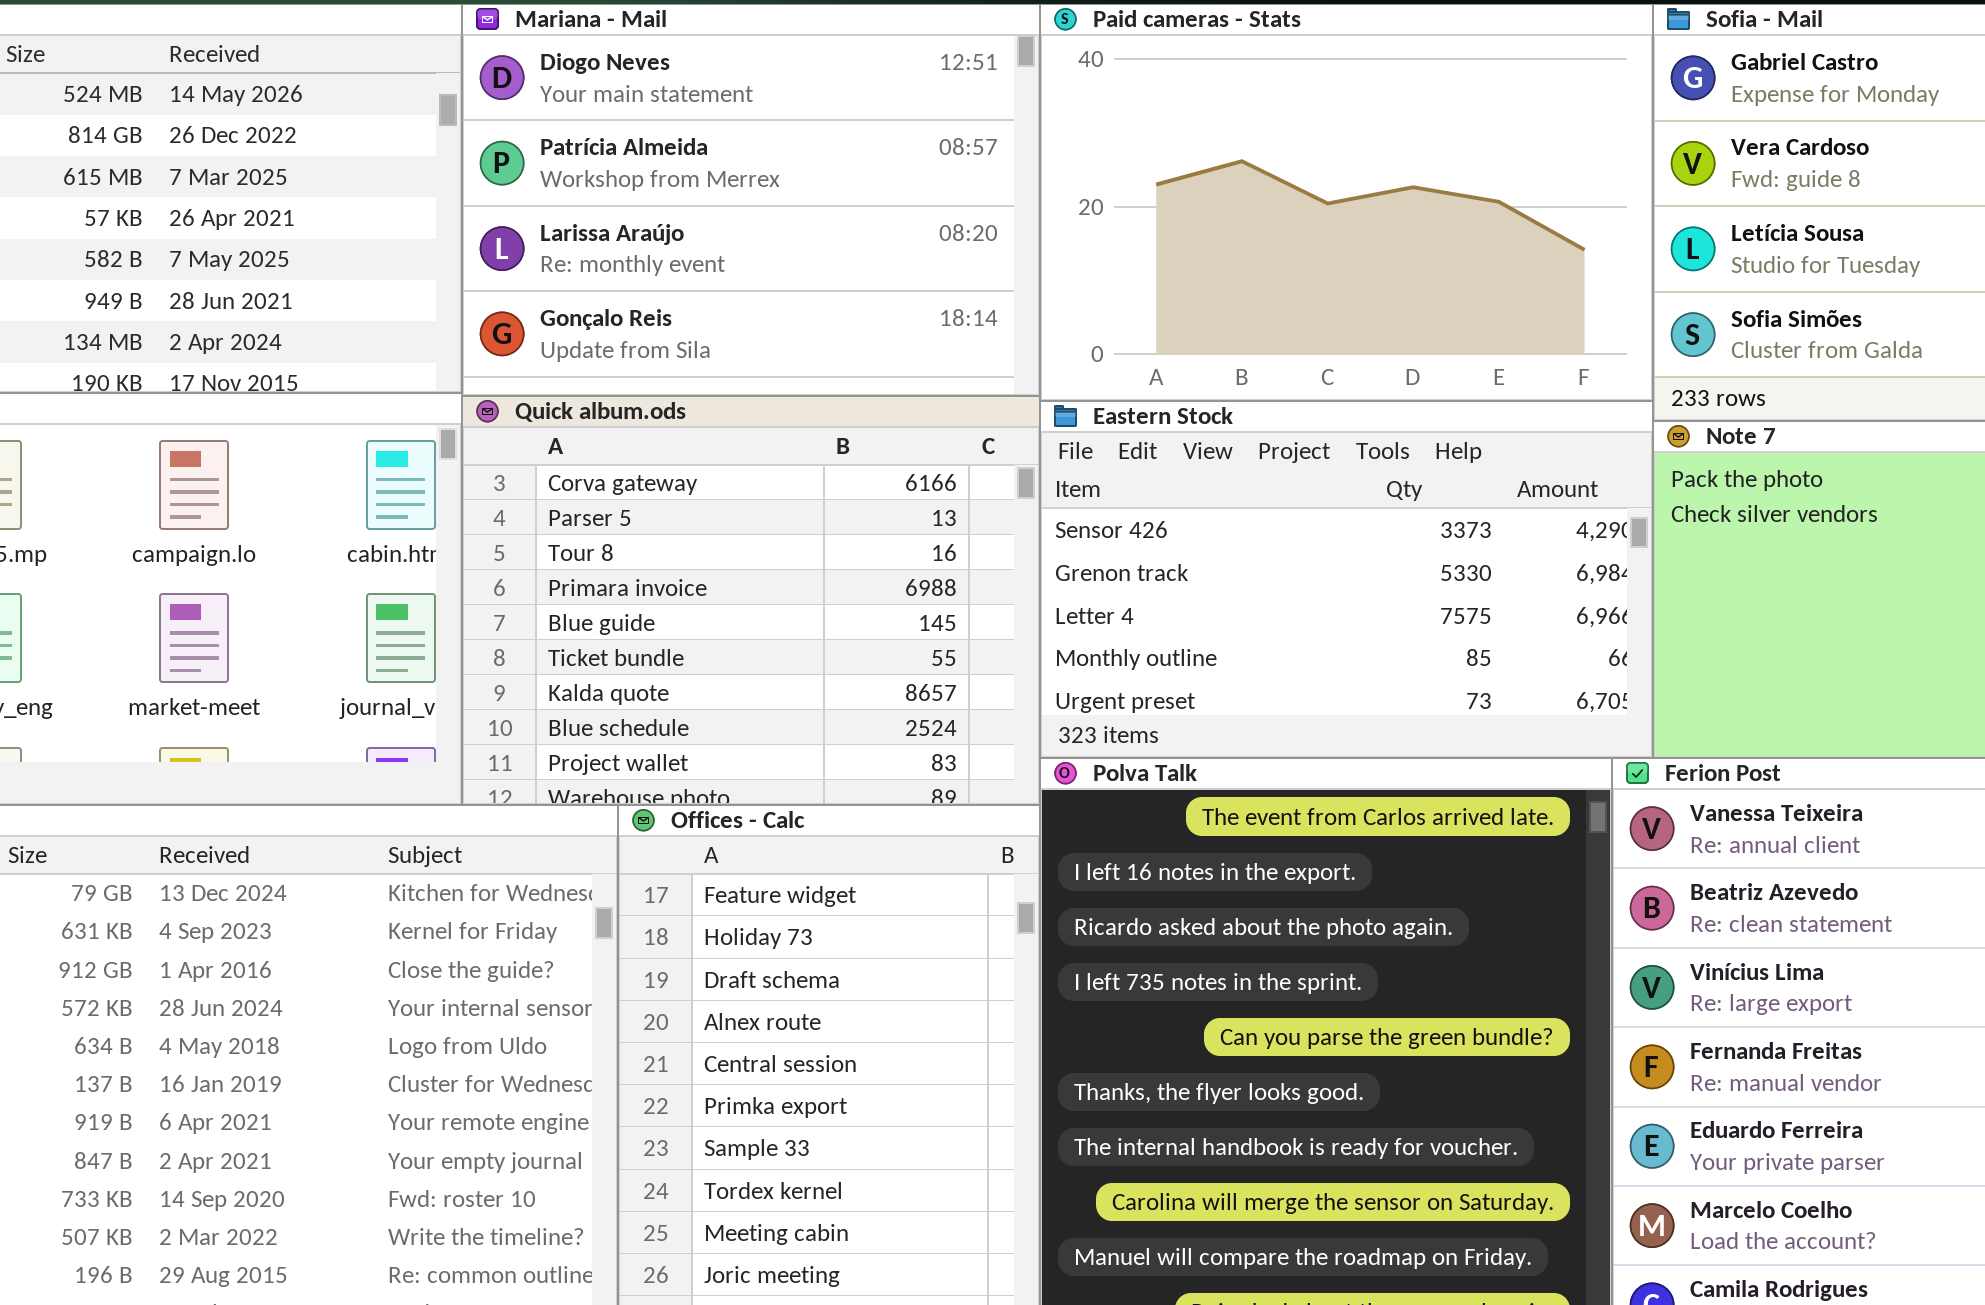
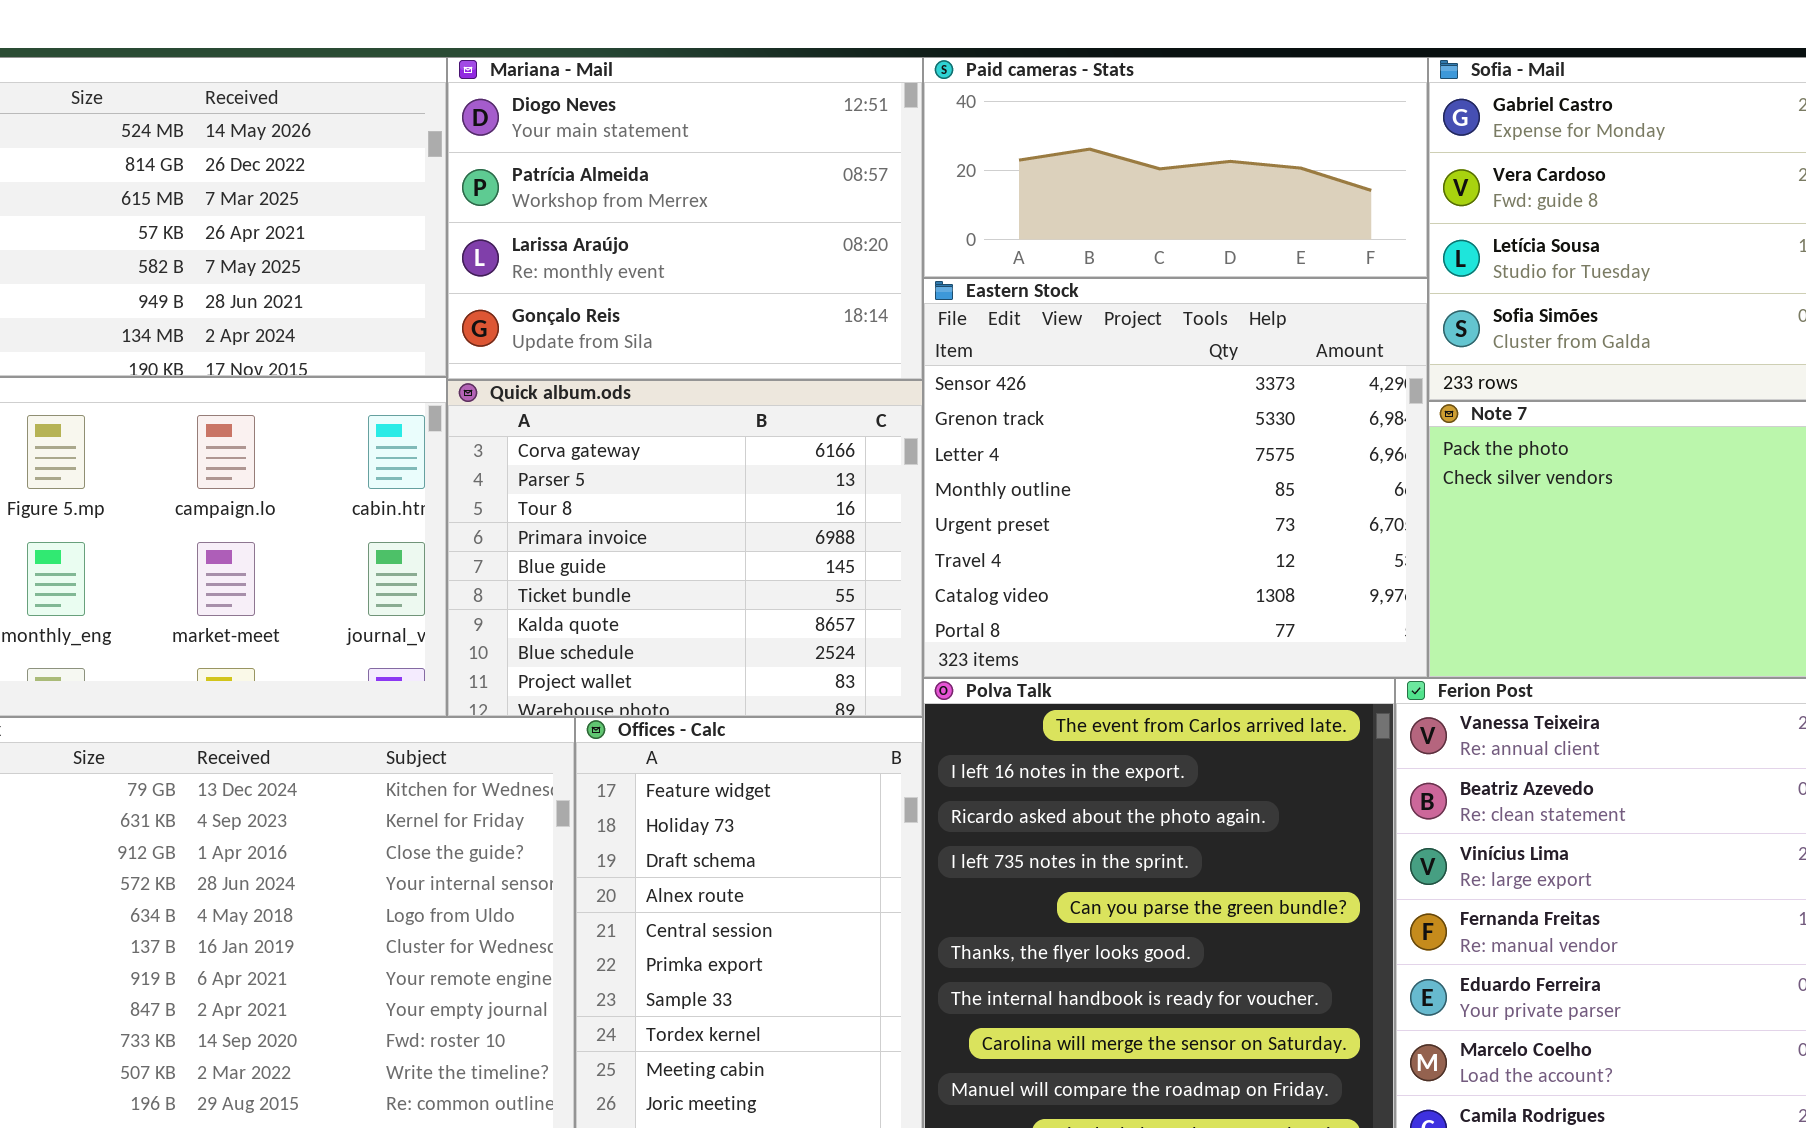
Paid cameras - Stats: [1040,4,1653,401] -> [923,57,1428,278], resized
Eastern Stock: [1040,401,1653,758] -> [923,278,1428,678], resized

